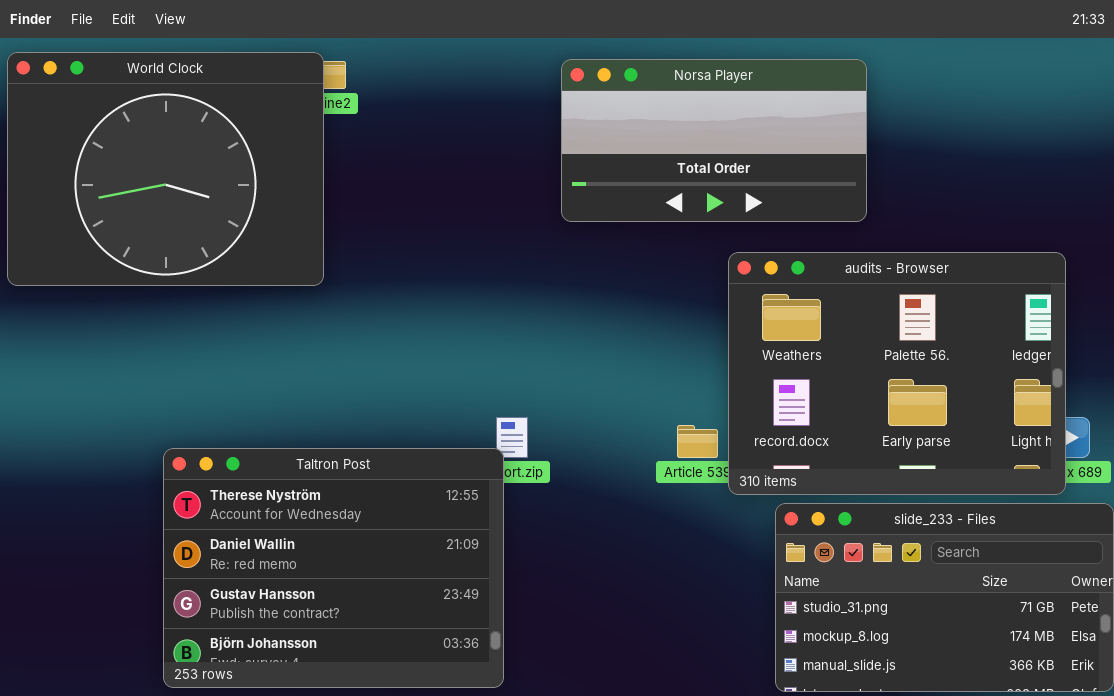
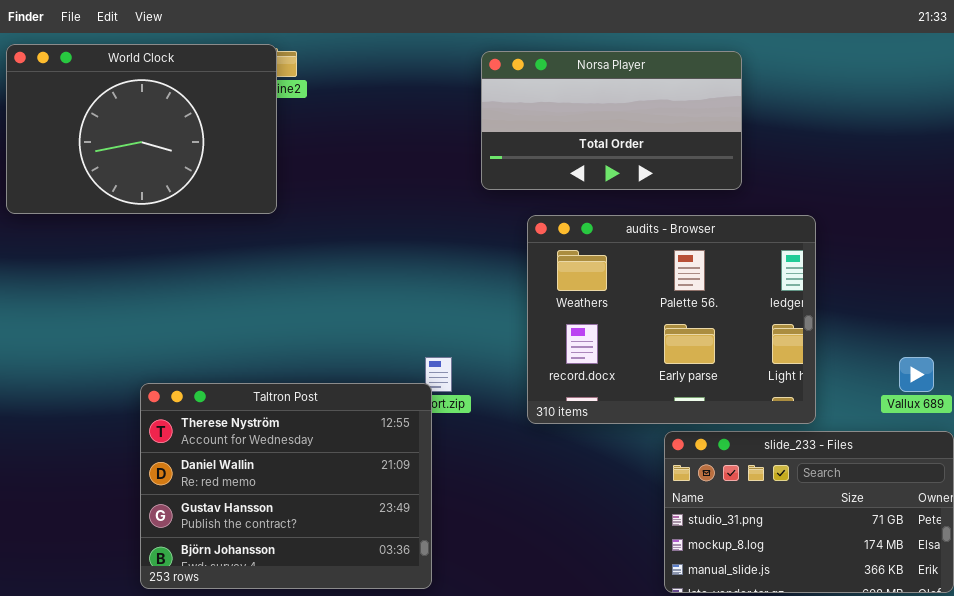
World Clock: [7,52,324,286] -> [6,44,277,214], resized
audits - Browser: [728,252,1066,495] -> [527,215,816,424], moved

